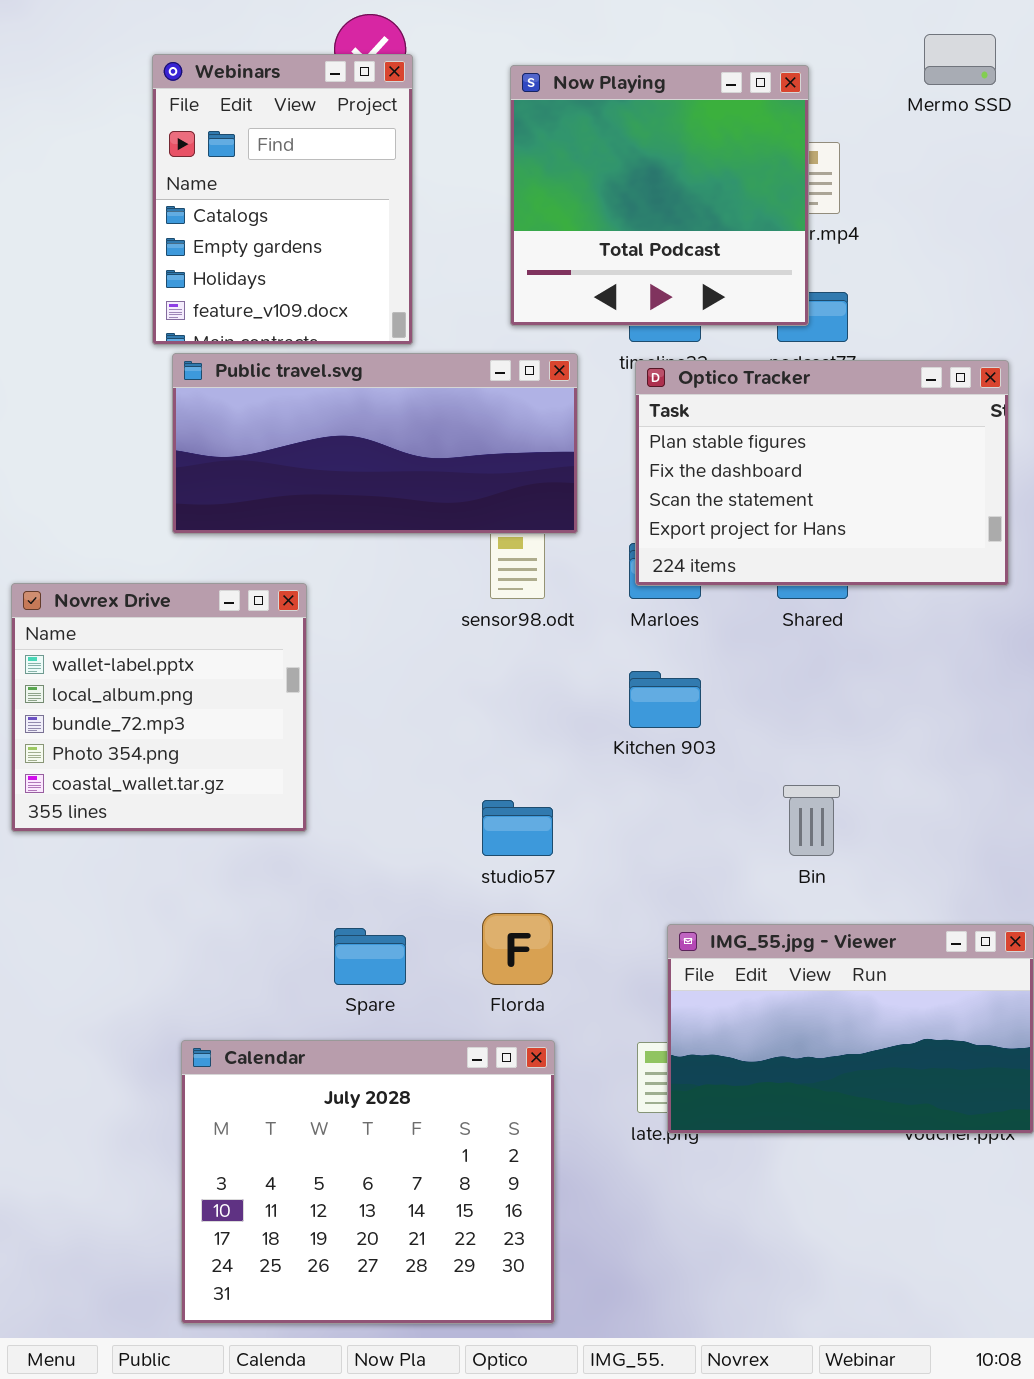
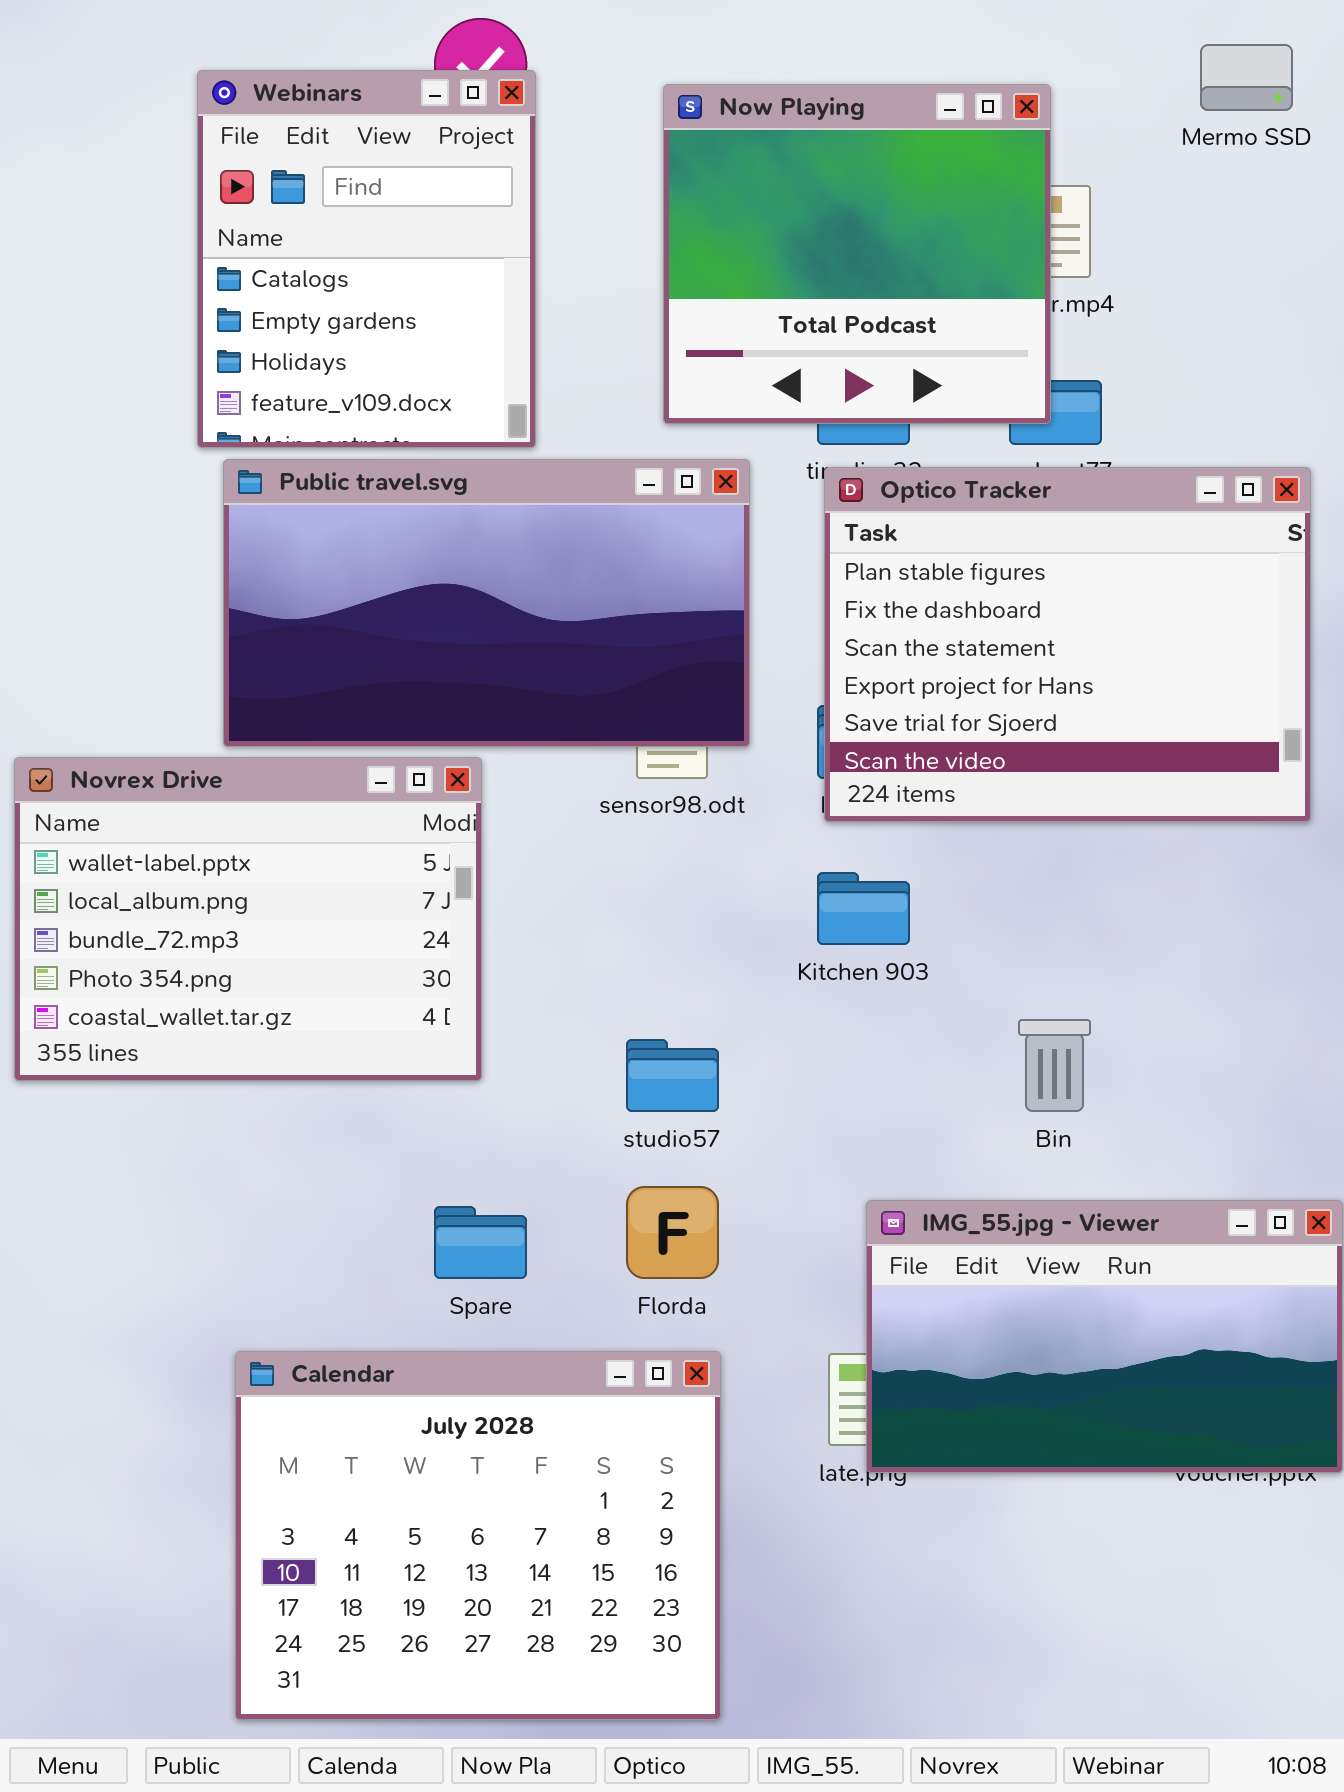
Public travel.svg: [172,353,578,534] -> [223,459,750,747], resized
Optico Tracker: [635,360,1009,586] -> [824,467,1311,822], resized
Novrex Drive: [11,583,307,832] -> [14,757,482,1081], resized

